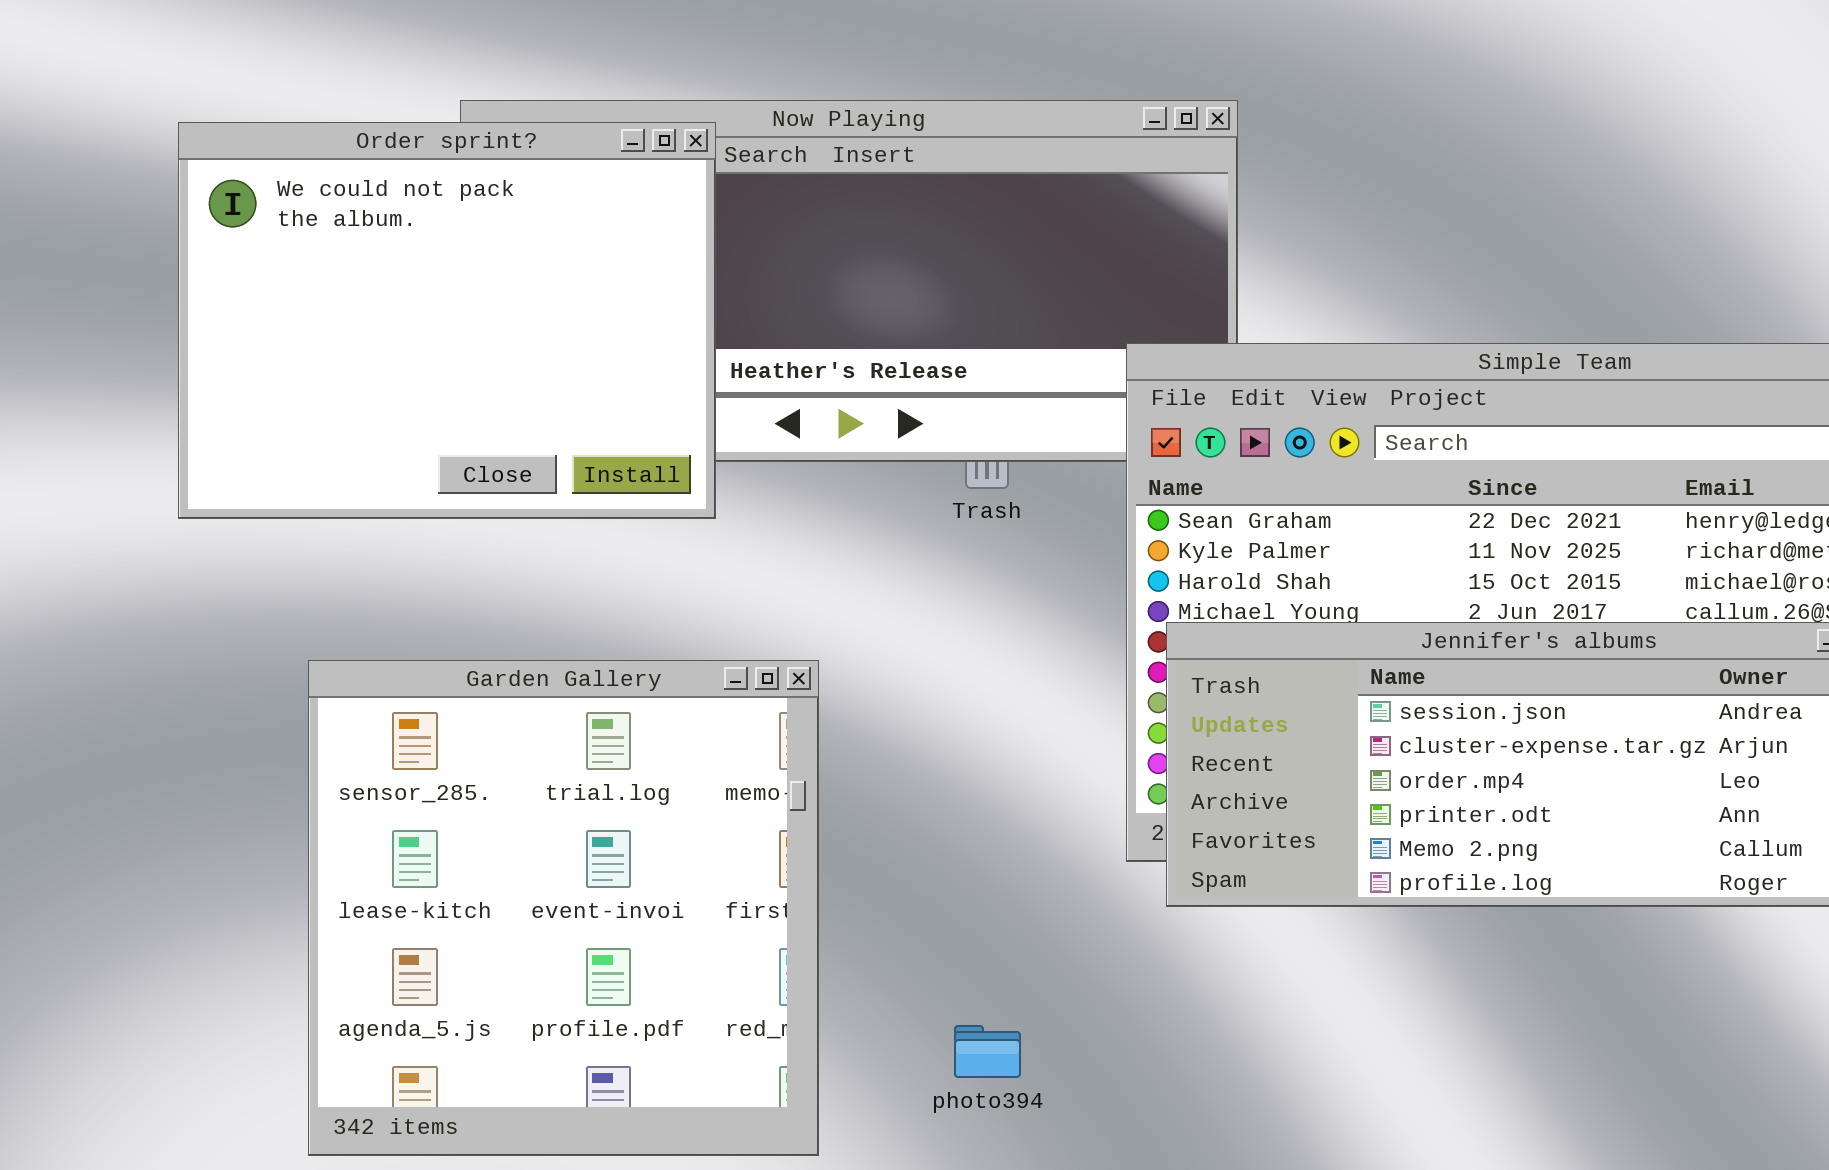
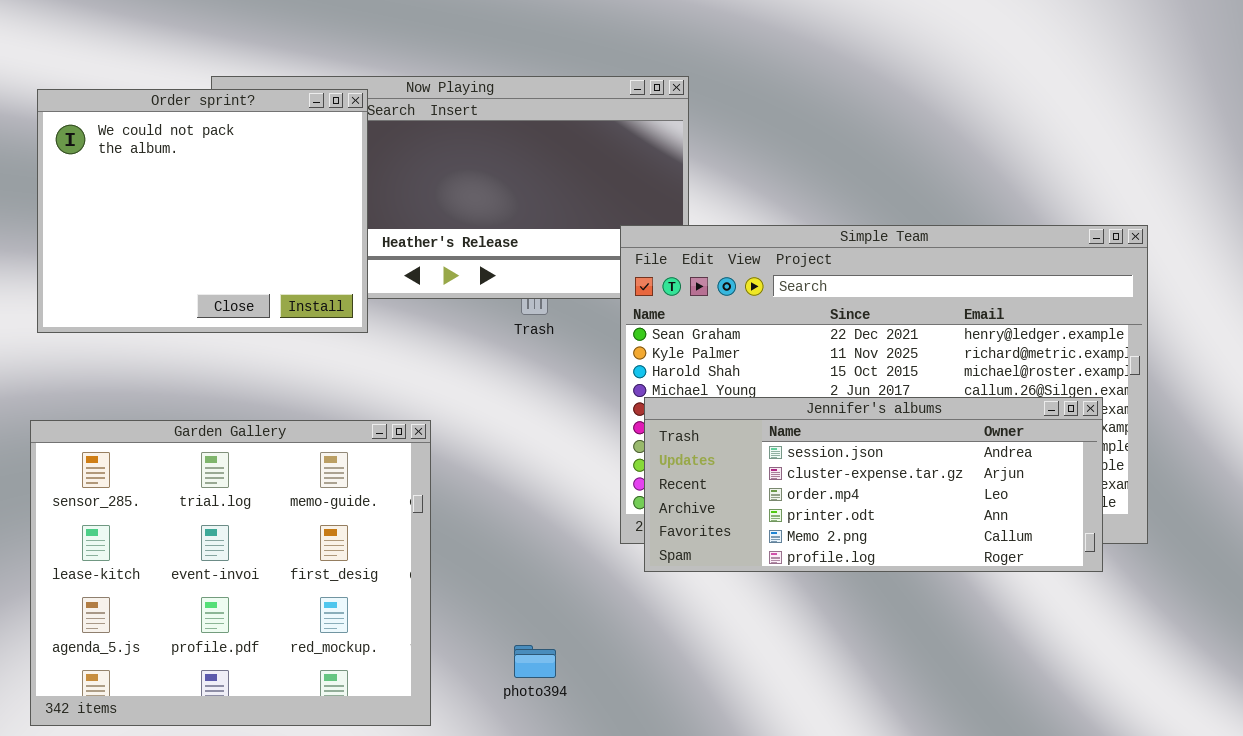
Garden Gallery: [308,660,819,1156] -> [30,420,431,726], resized

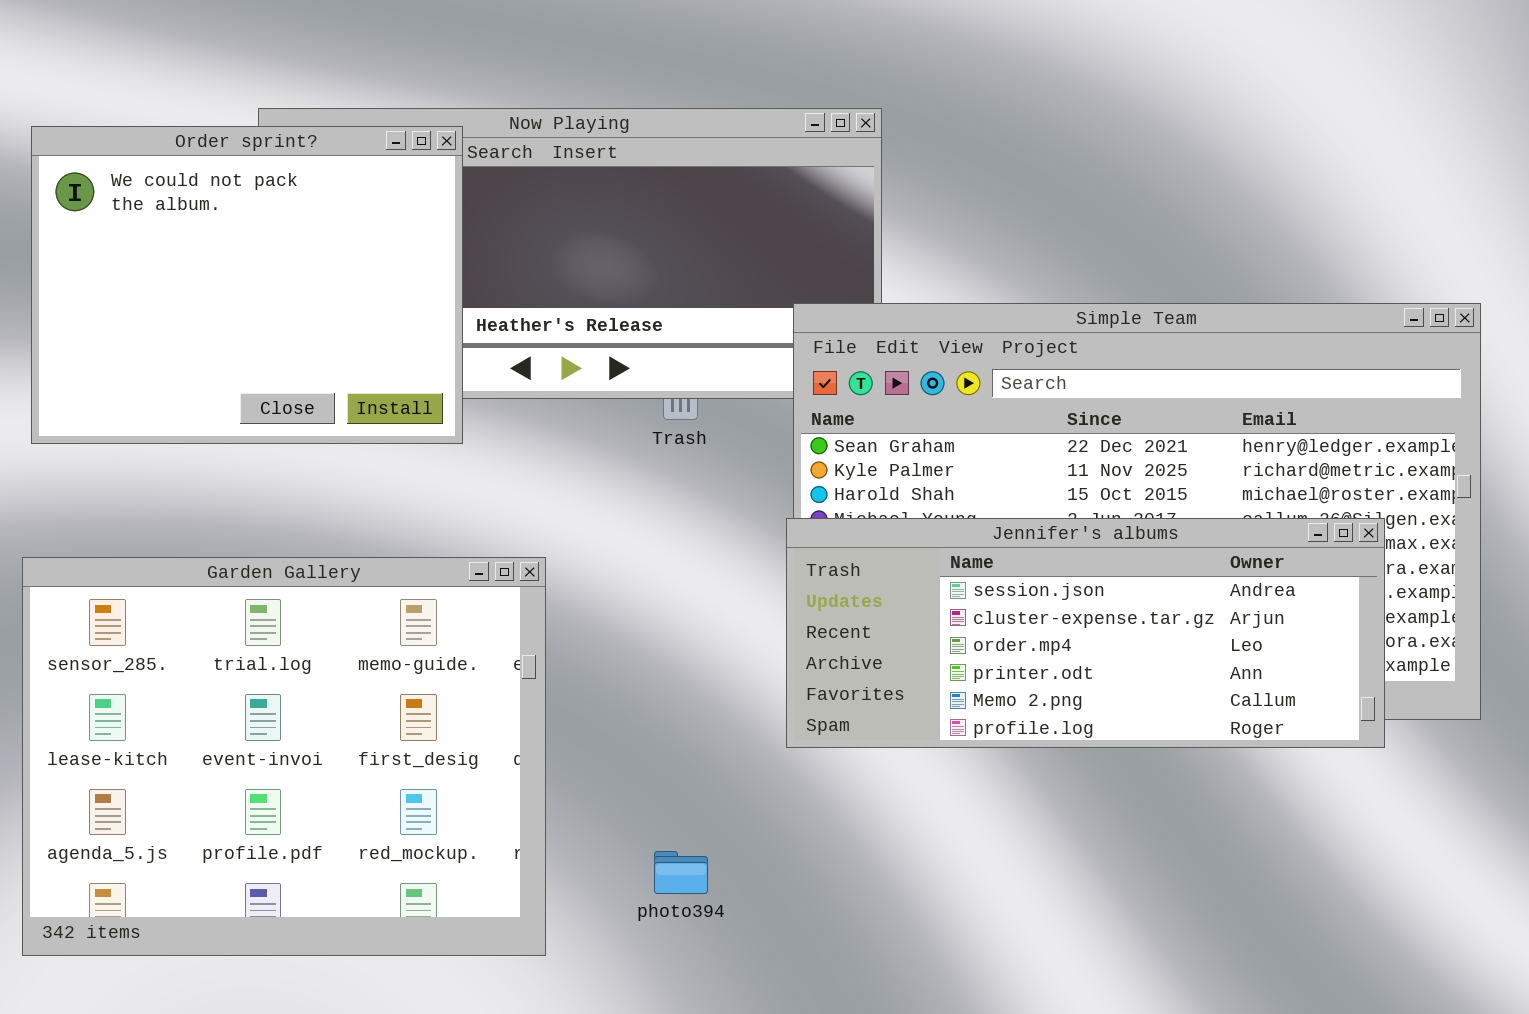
Jennifer's albums: [644,397,1103,572] -> [786,518,1385,748], moved

